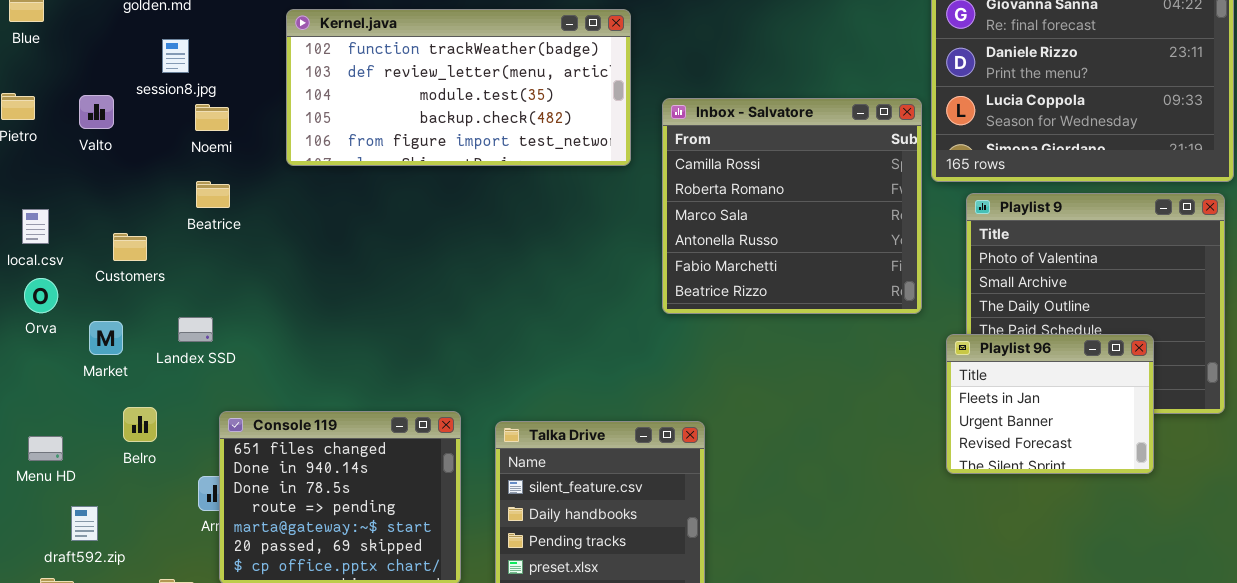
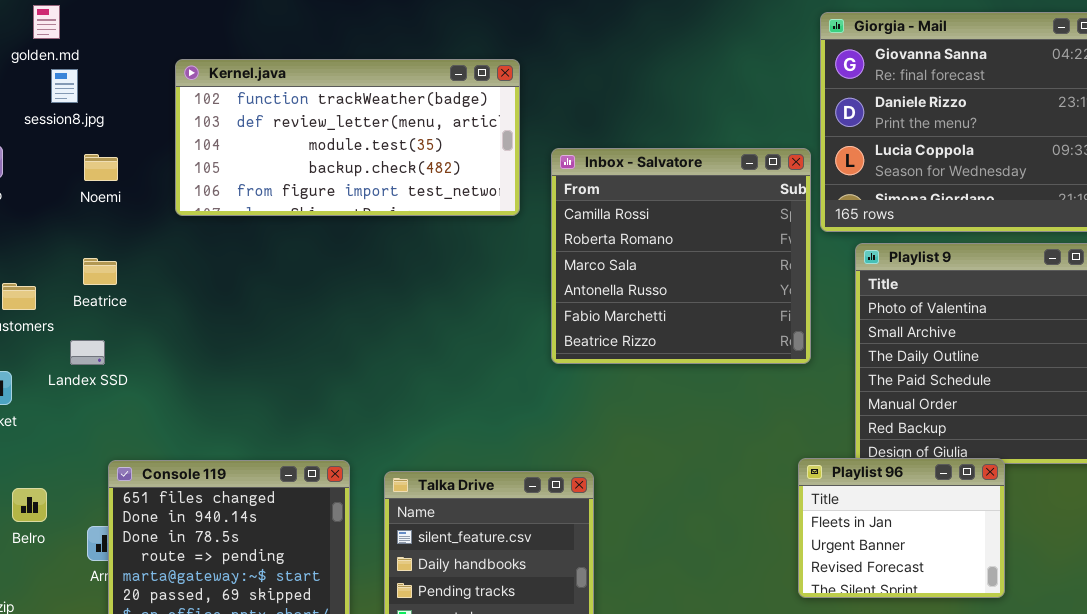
session8.jpg: [162,39,189,73] -> [51,69,78,103], moved
Beatrice: [196,181,230,208] -> [83,258,117,285], moved
Landex SSD: [178,317,213,342] -> [70,340,105,365], moved
Playlist 96: [946,334,1154,474] -> [798,458,1005,598], moved
Belro: [123,407,157,442] -> [12,488,47,522], moved

